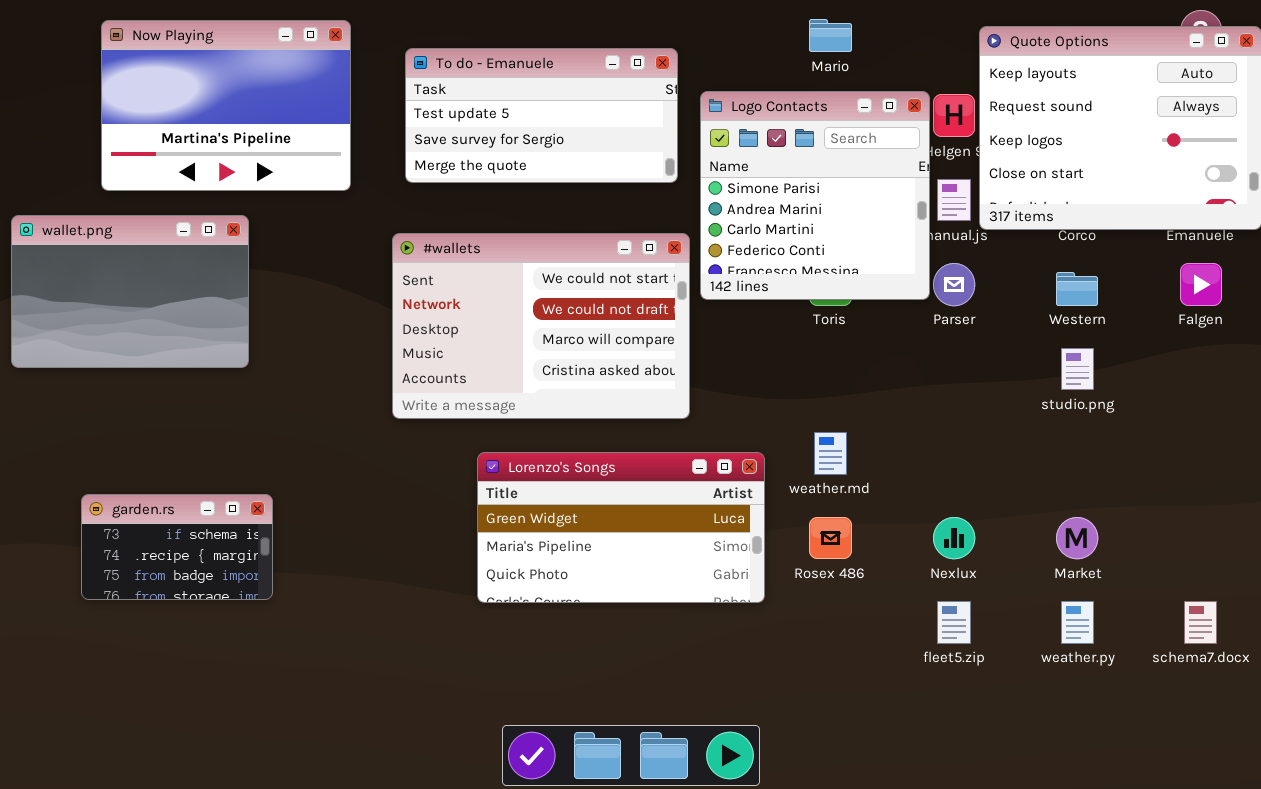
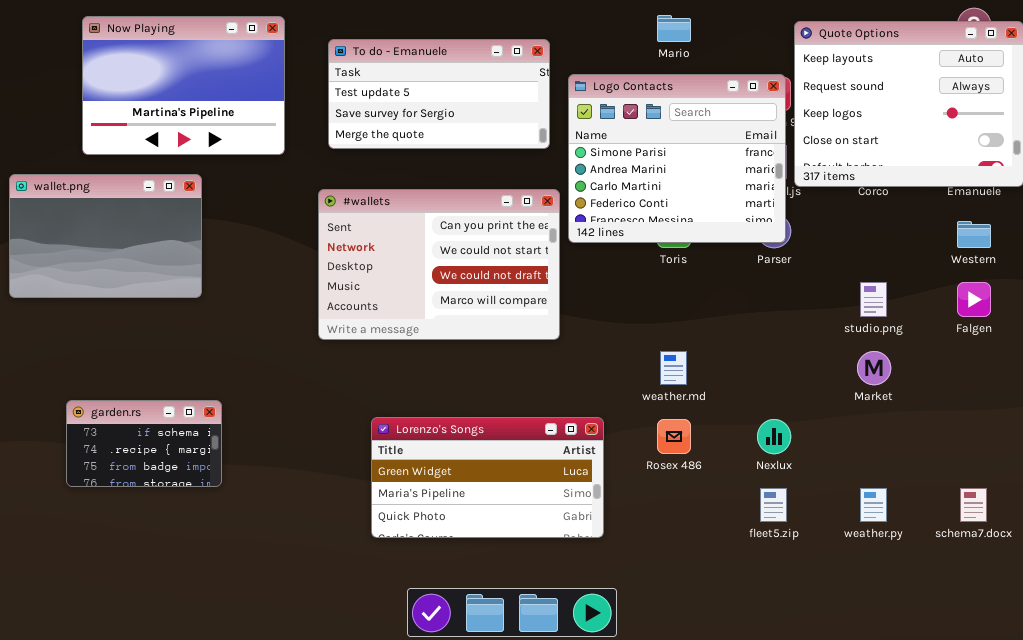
Logo Contacts: [700,91,930,300] -> [568,74,786,243], resized
#wallets: [392,233,690,419] -> [318,189,560,340], scrolled up 1 row
Falgen: [1180,263,1222,306] -> [957,282,991,317], moved
Western: [1056,272,1098,306] -> [957,221,991,248], moved
Lorenzo's Songs: [477,452,765,603] -> [371,417,604,538], moved
Market: [1056,517,1098,559] -> [857,351,891,385], moved

